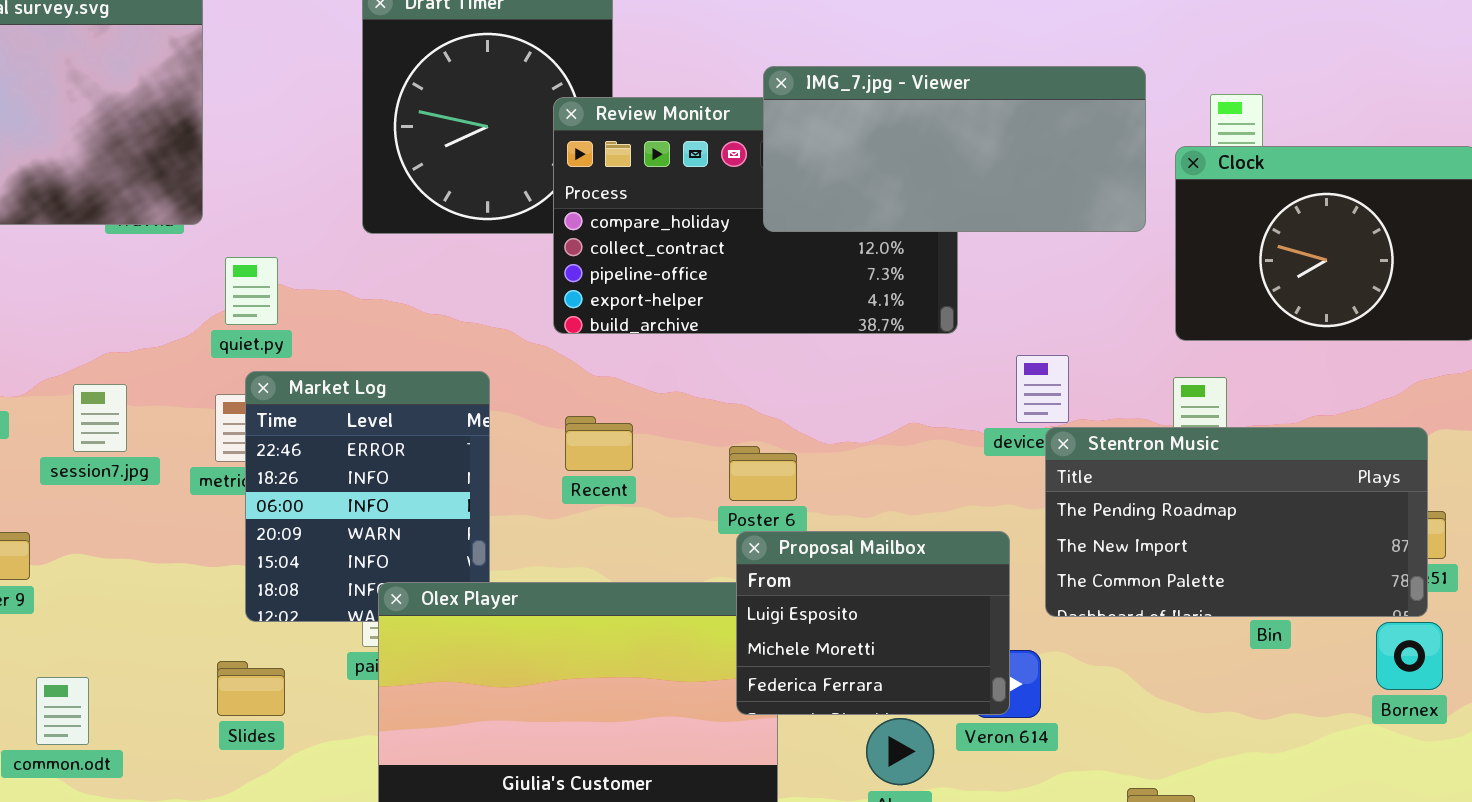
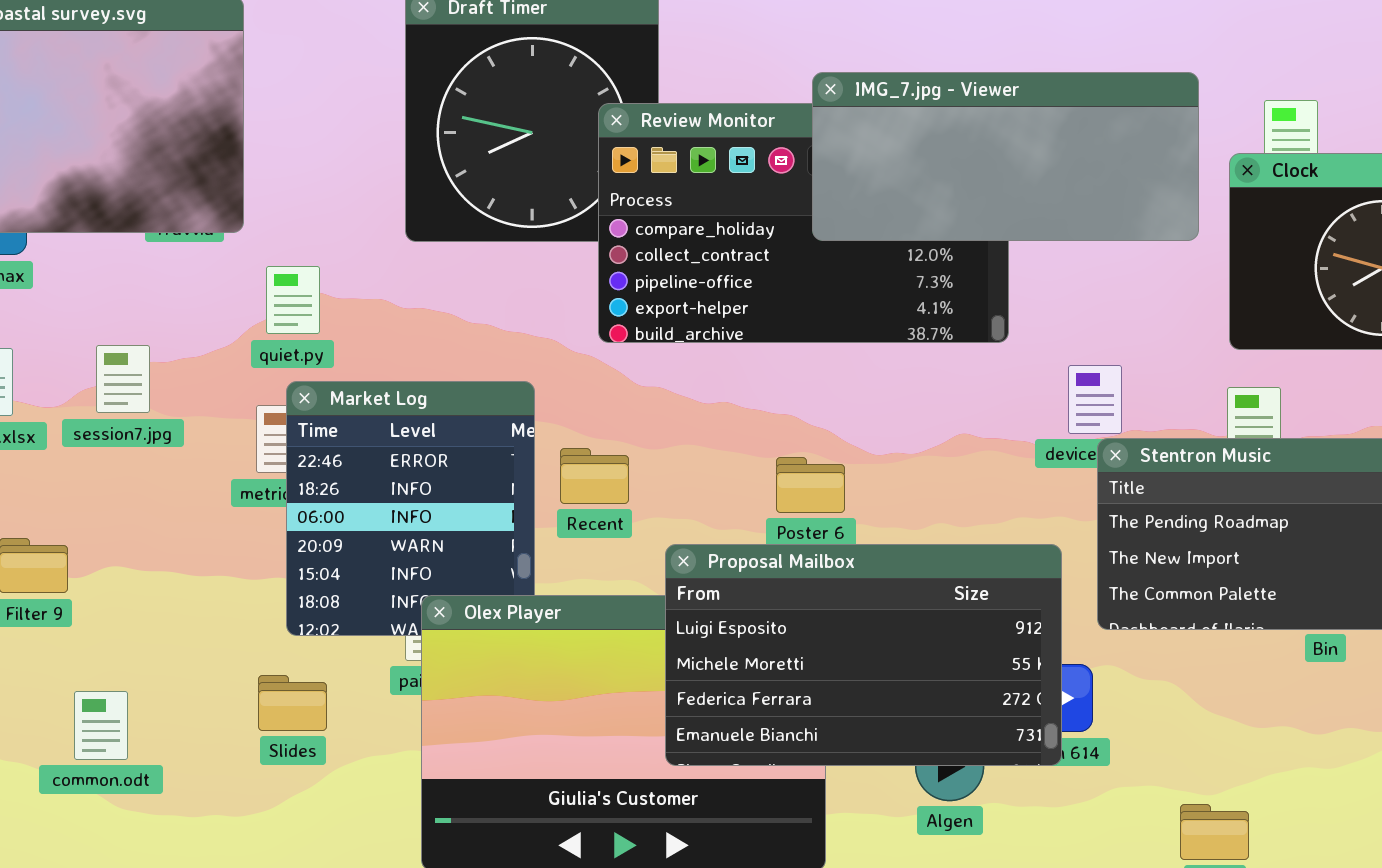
session7.jpg: [73,384,127,452] -> [96,345,150,413], moved
Recent: [565,416,633,471] -> [560,448,629,504], moved
Proposal Mailbox: [736,531,1010,715] -> [665,544,1062,766], resized

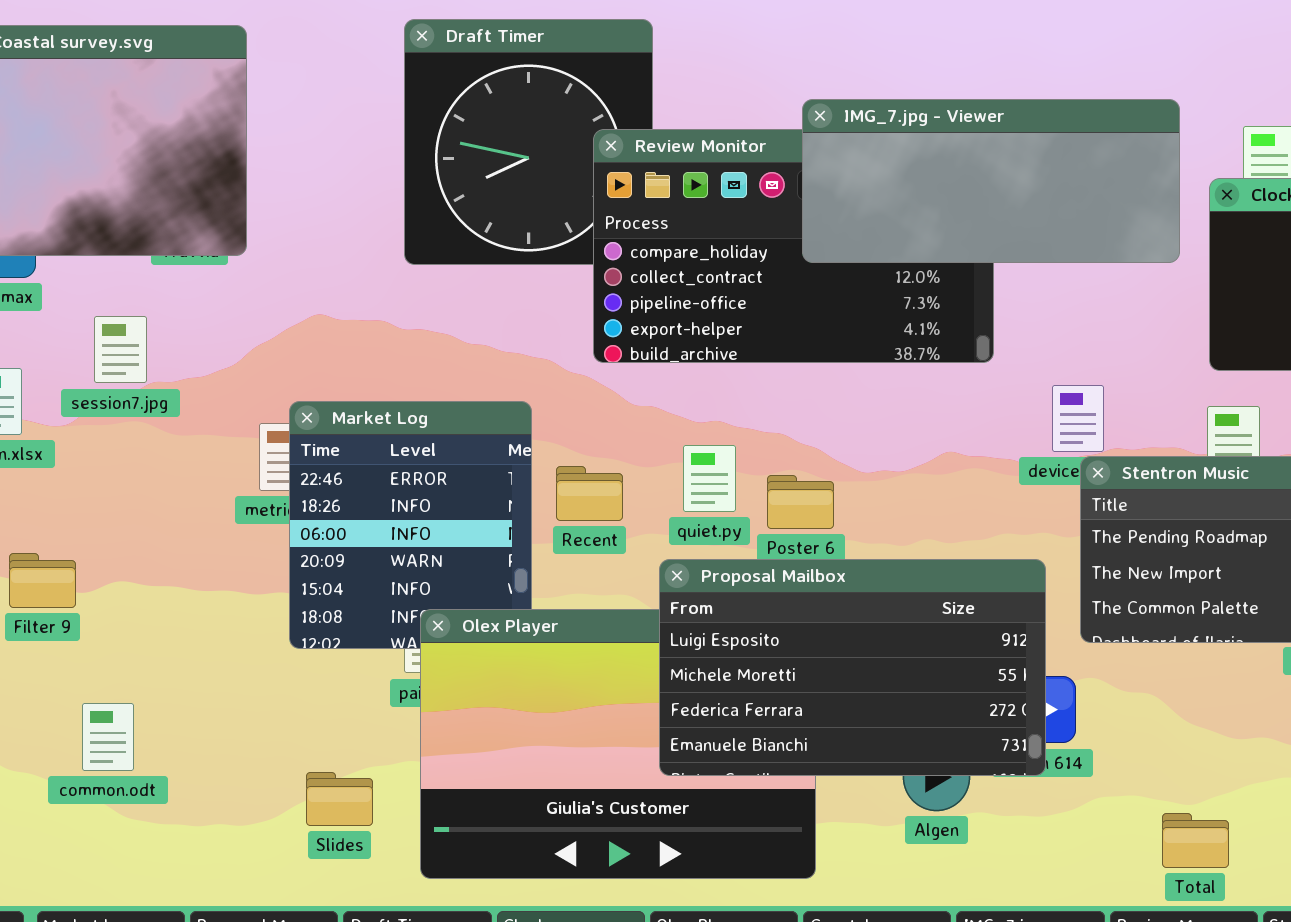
quiet.py: [266,266,320,334] -> [683,445,736,512], moved
session7.jpg: [96,345,150,413] -> [94,316,147,383], moved
Slides: [258,675,327,731] -> [306,772,373,826], moved

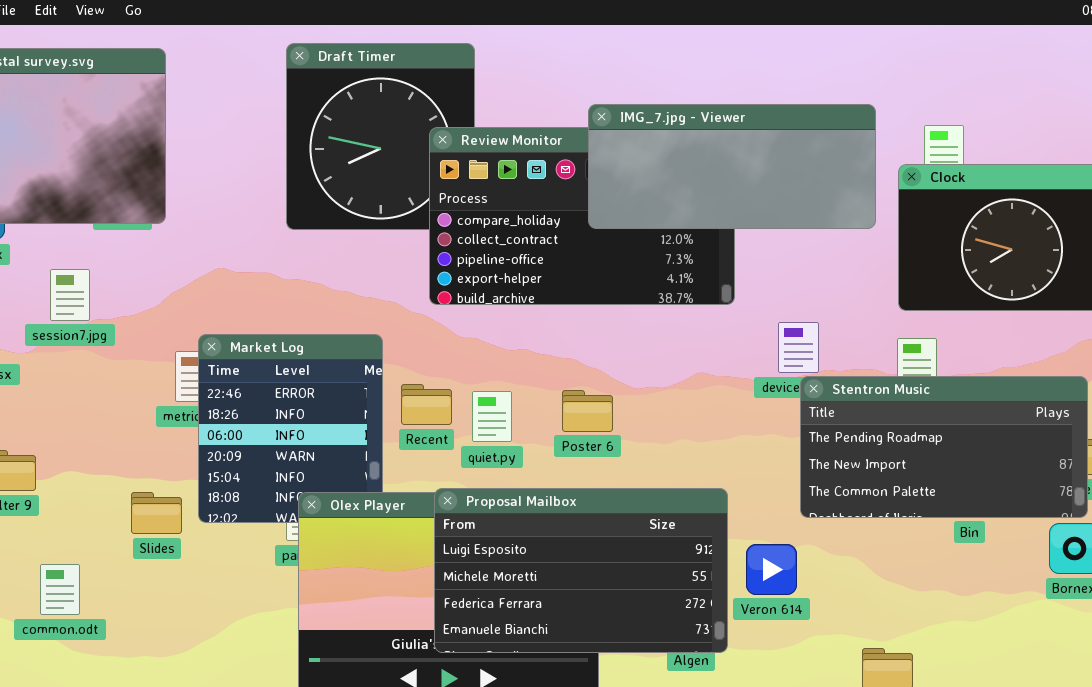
quiet.py: [683,445,736,512] -> [472,391,512,442], moved
Proposal Mailbox: [659,559,1046,776] -> [434,488,728,653], moved
Slides: [306,772,373,826] -> [131,492,182,534], moved

